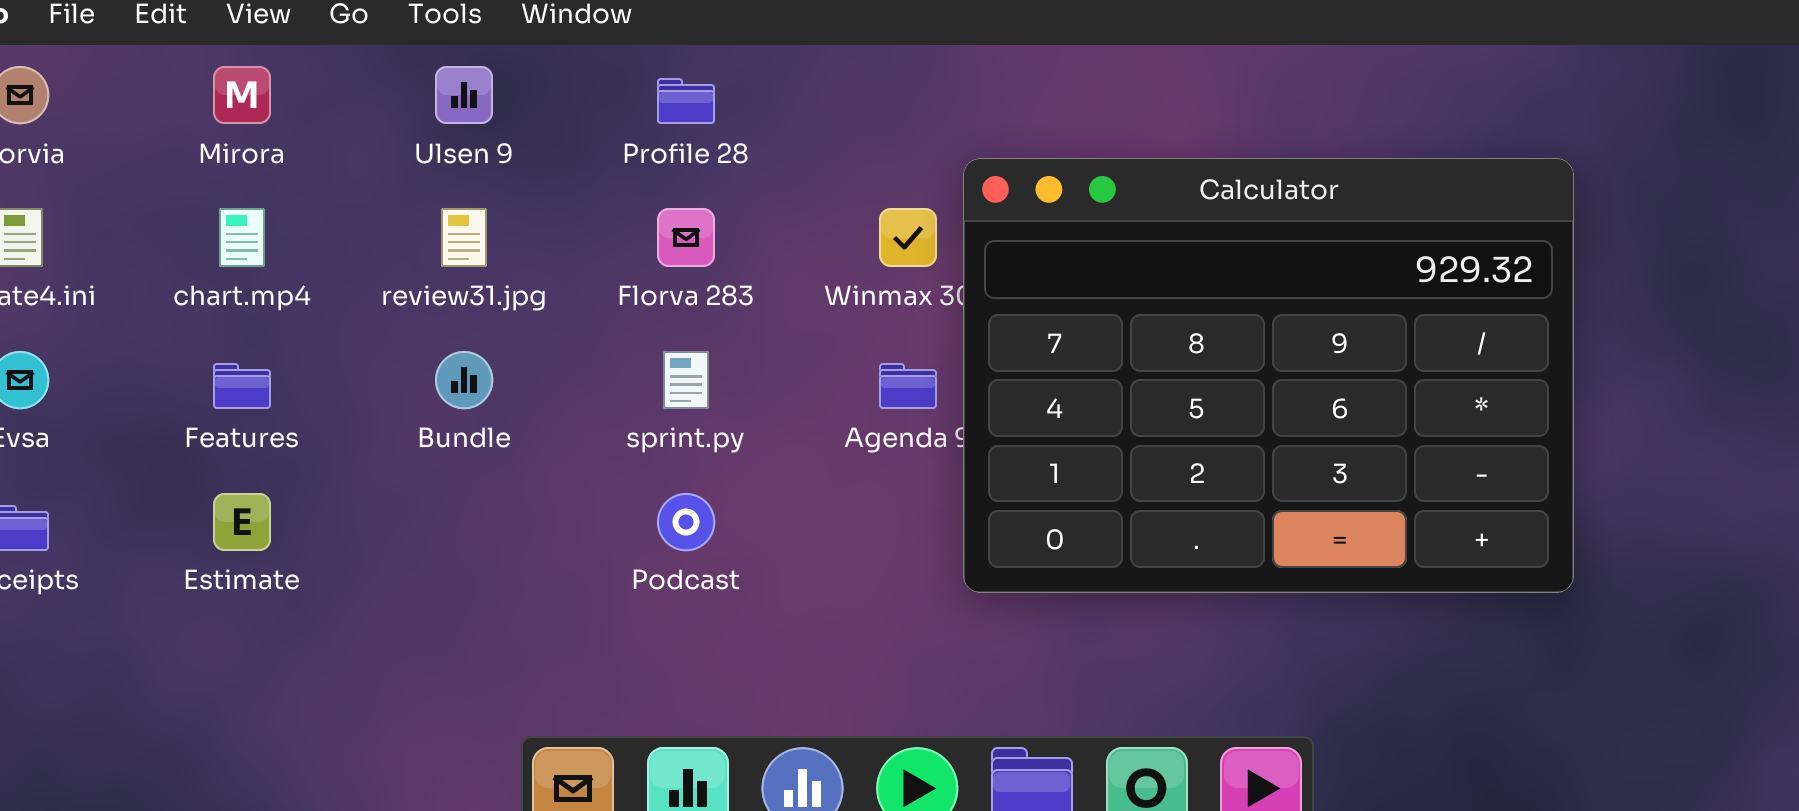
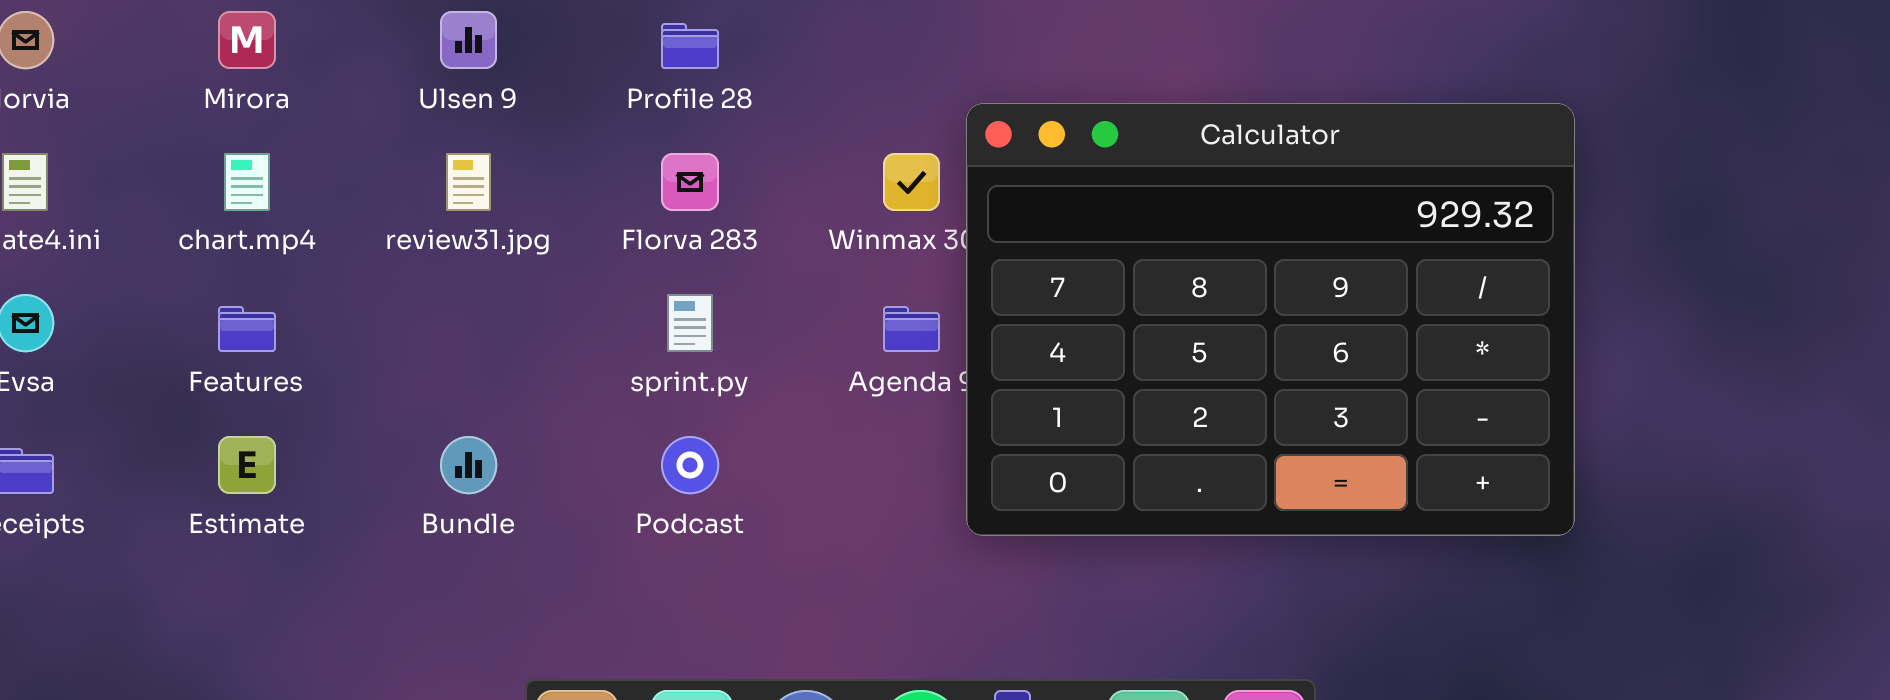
Bundle: [435,351,493,409] -> [440,436,497,494], moved

